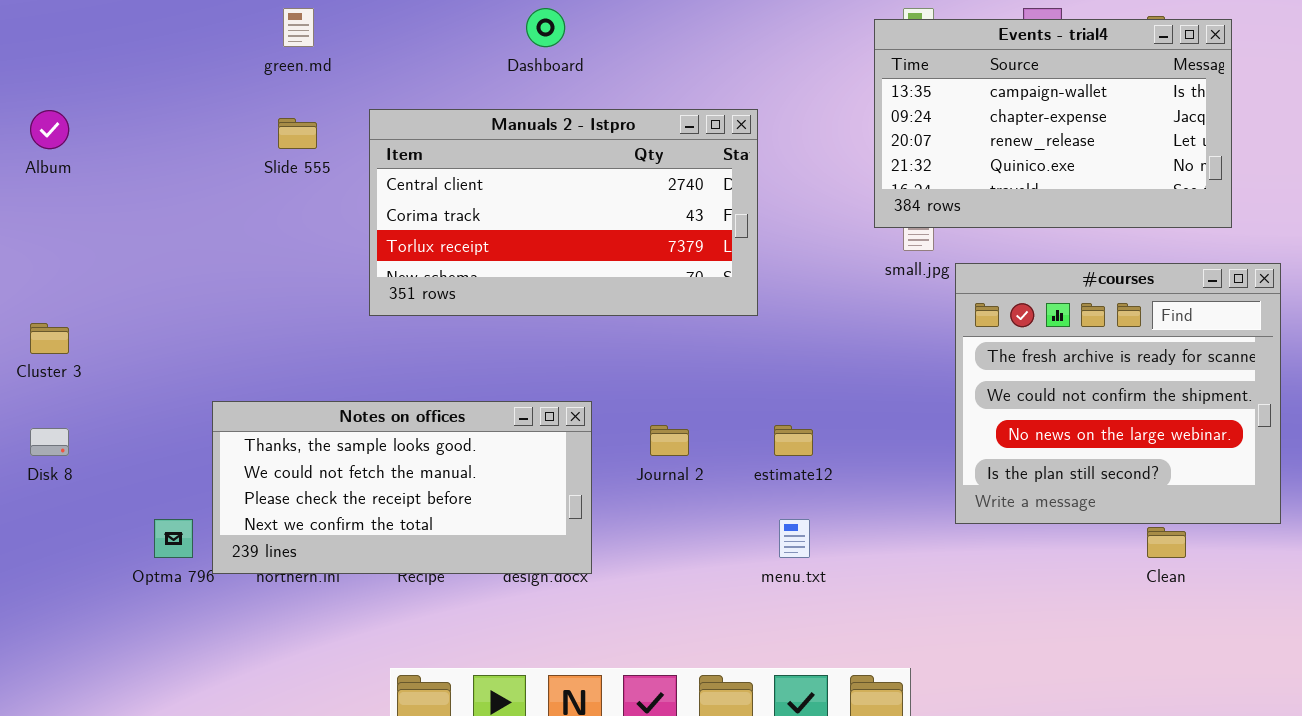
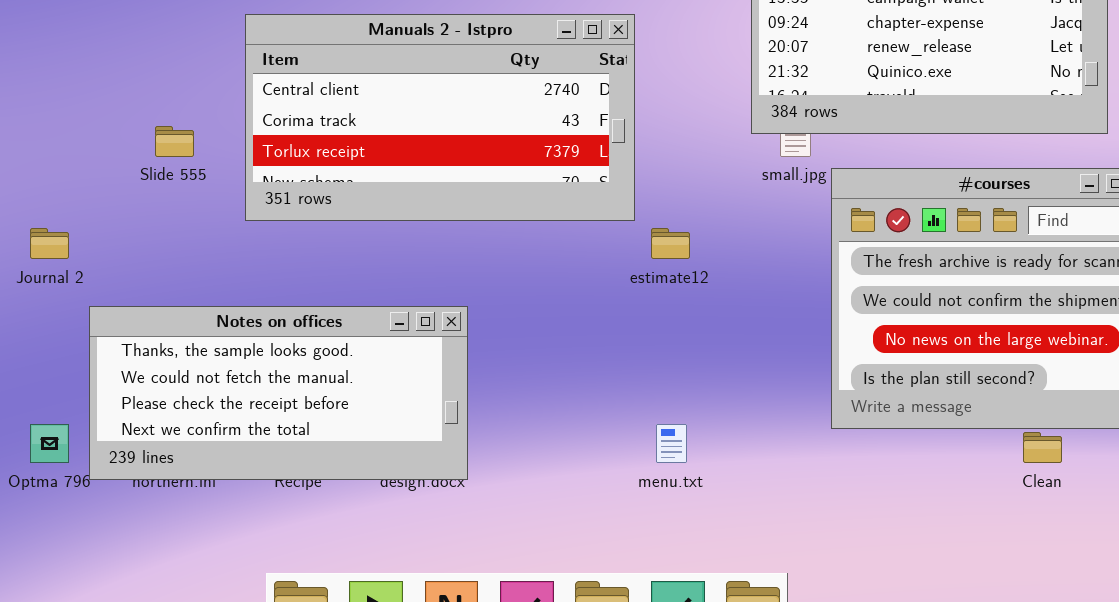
Slide 555: [278,118,317,149] -> [155,126,194,157], moved
Journal 2: [650,425,689,456] -> [30,228,69,259], moved
estimate12: [774,425,813,456] -> [651,228,690,259], moved

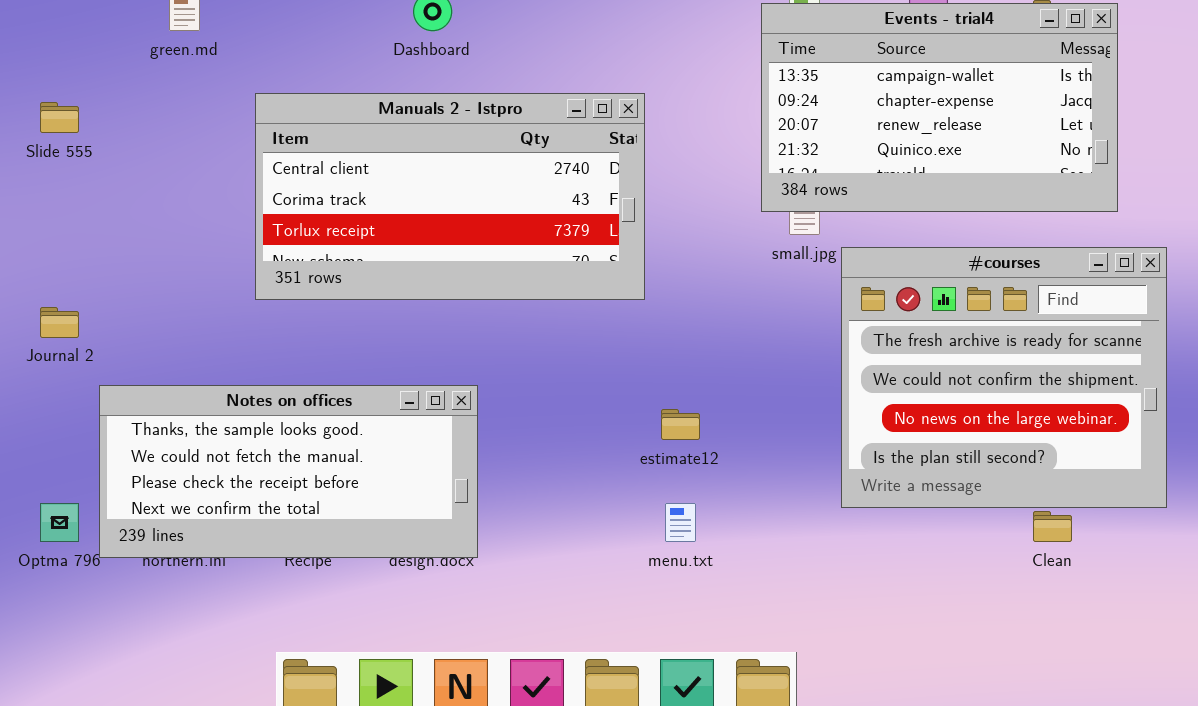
Slide 555: [155,126,194,157] -> [40,102,79,133], moved
estimate12: [651,228,690,259] -> [661,409,700,440], moved

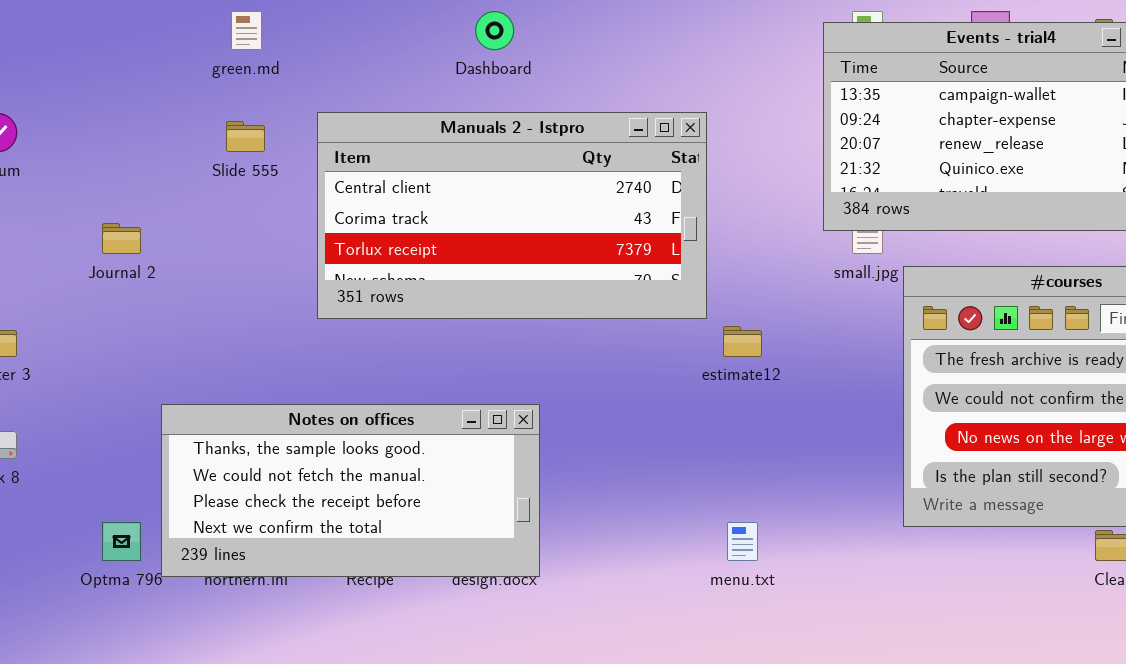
Slide 555: [40,102,79,133] -> [226,121,265,152], moved
Journal 2: [40,307,79,338] -> [102,223,141,254], moved
estimate12: [661,409,700,440] -> [723,326,762,357], moved

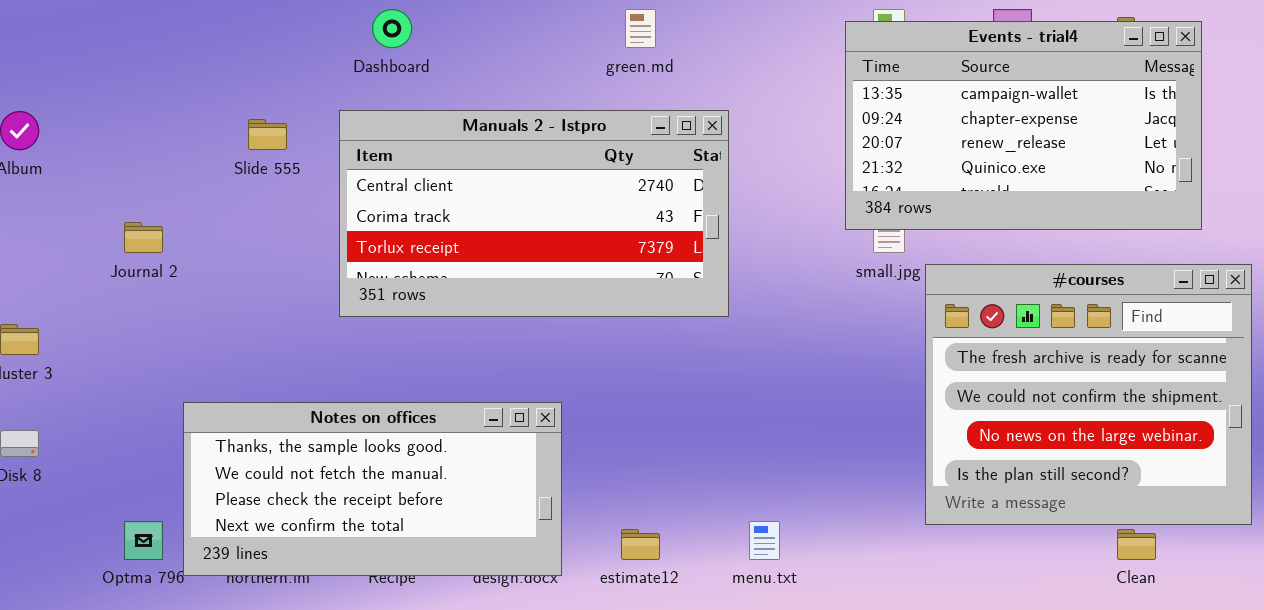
green.md: [231,11,262,50] -> [625,9,656,48], moved
Dashboard: [475,11,514,50] -> [372,9,412,48], moved
estimate12: [723,326,762,357] -> [621,529,660,560], moved

